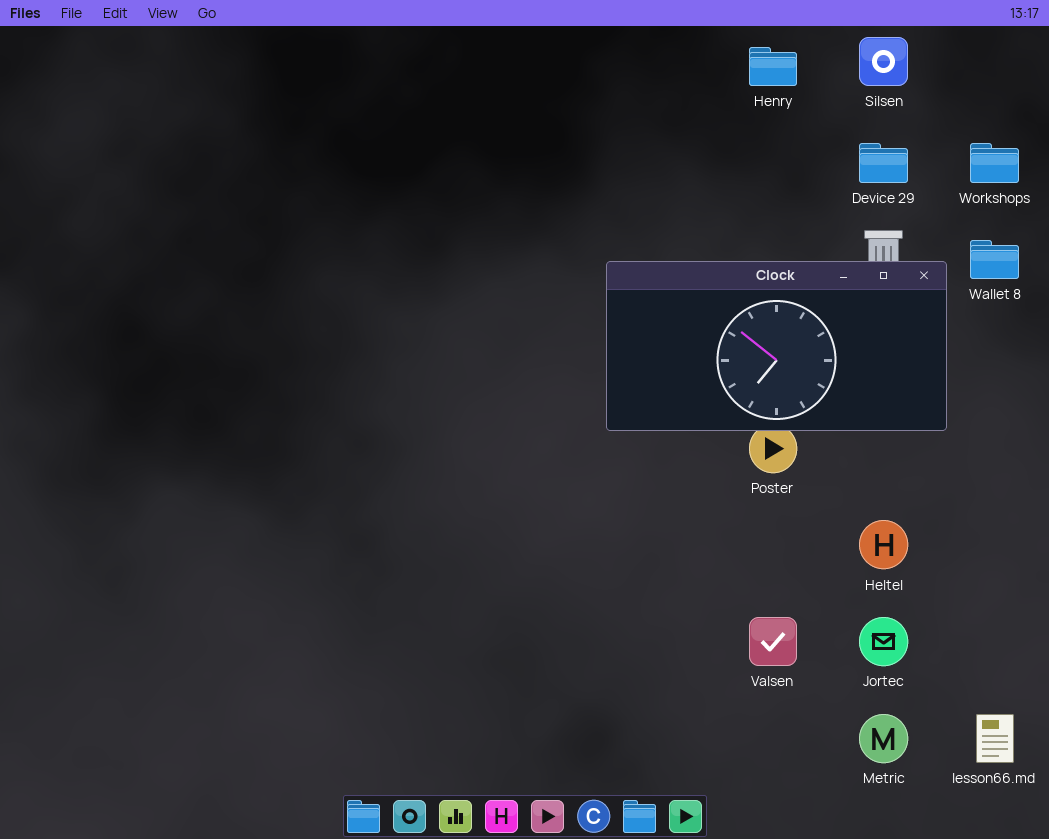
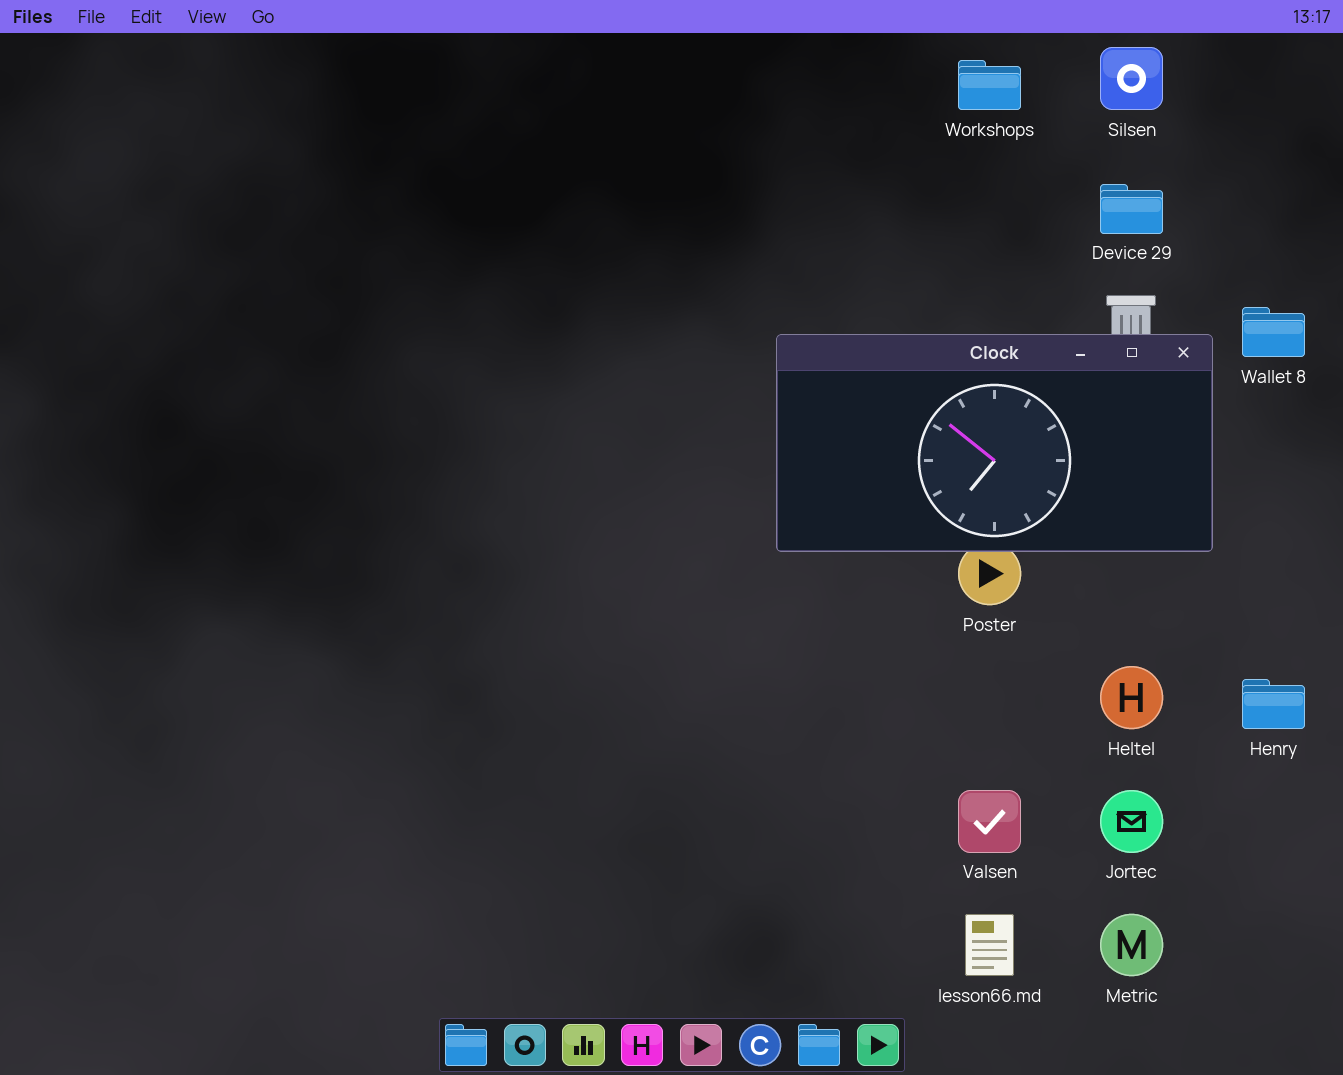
Henry: [749,47,797,86] -> [1242,679,1305,729], moved
Workshops: [970,143,1019,183] -> [958,60,1021,110], moved
lesson66.md: [976,714,1014,763] -> [965,914,1014,976], moved

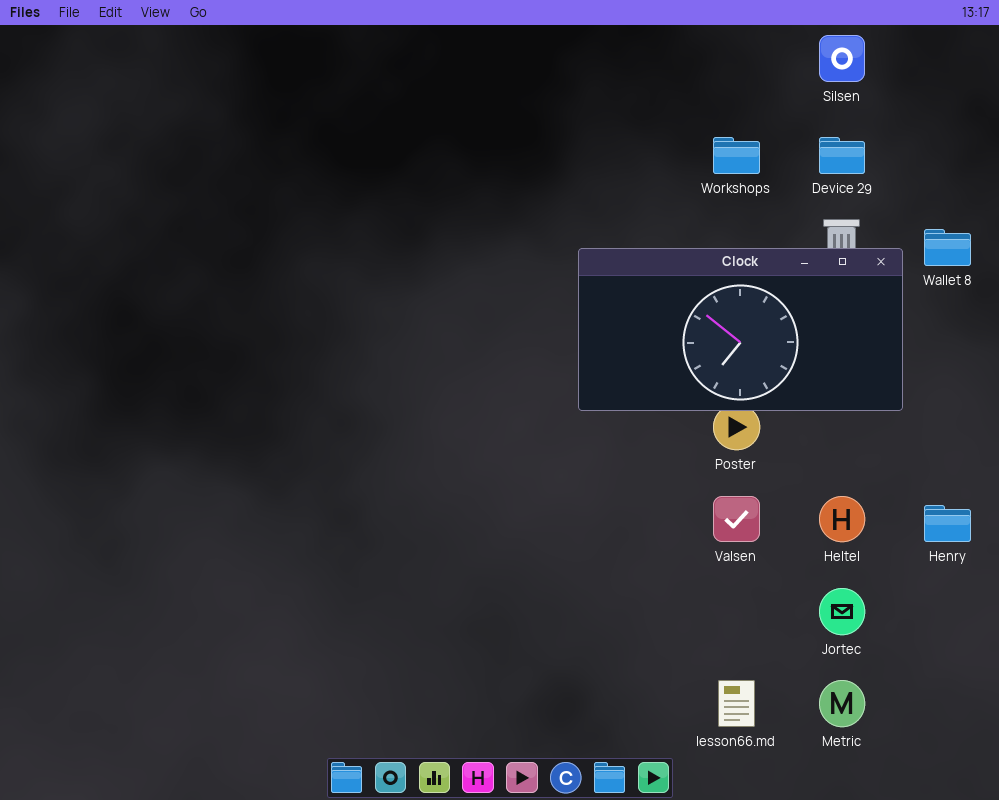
Workshops: [958,60,1021,110] -> [713,137,760,174], moved
Valsen: [958,790,1021,853] -> [713,496,760,542], moved

